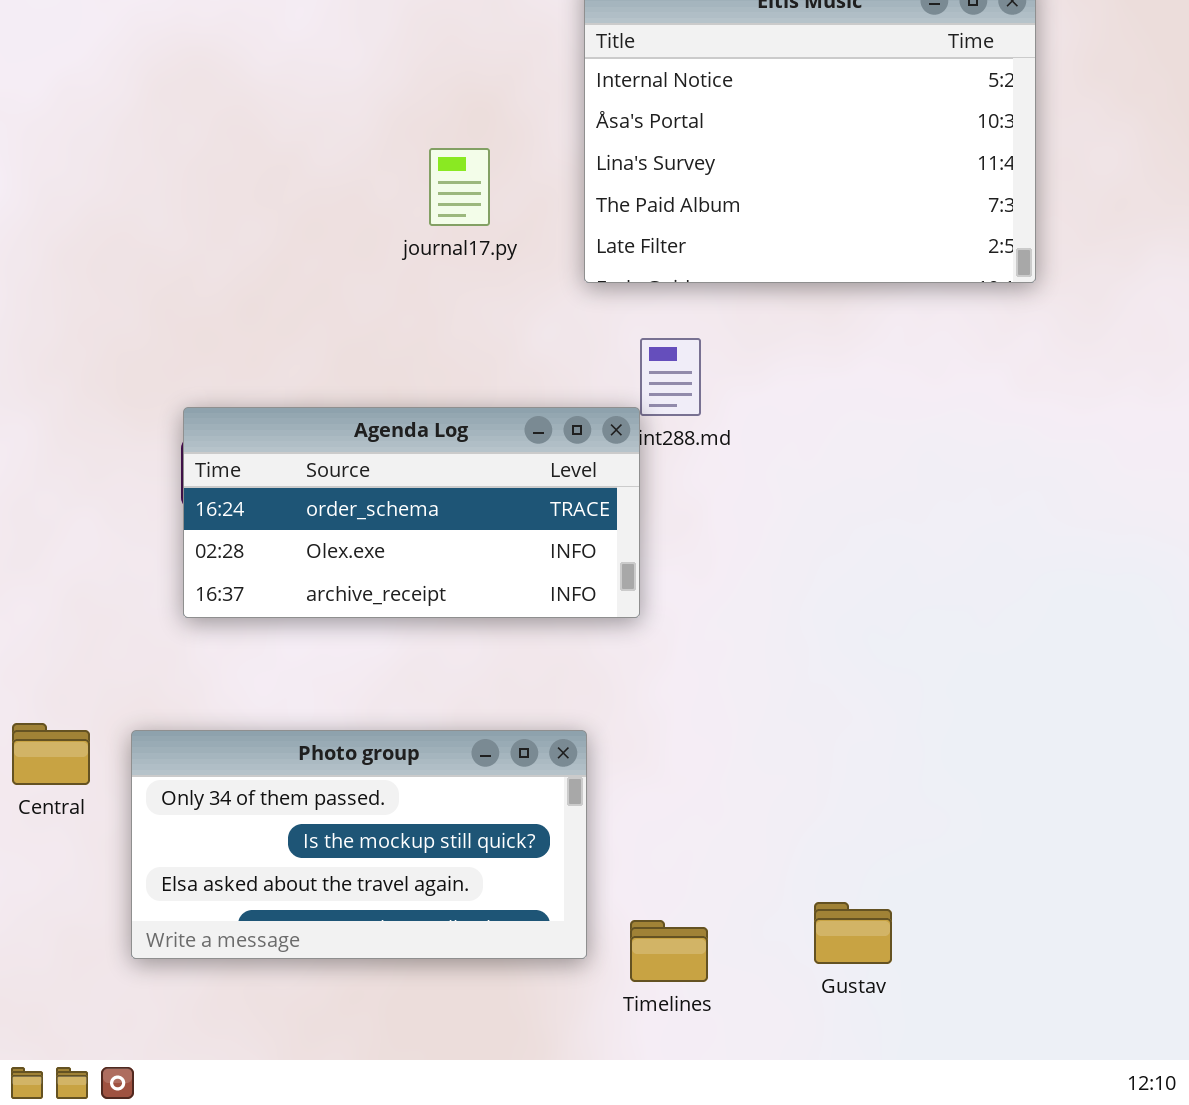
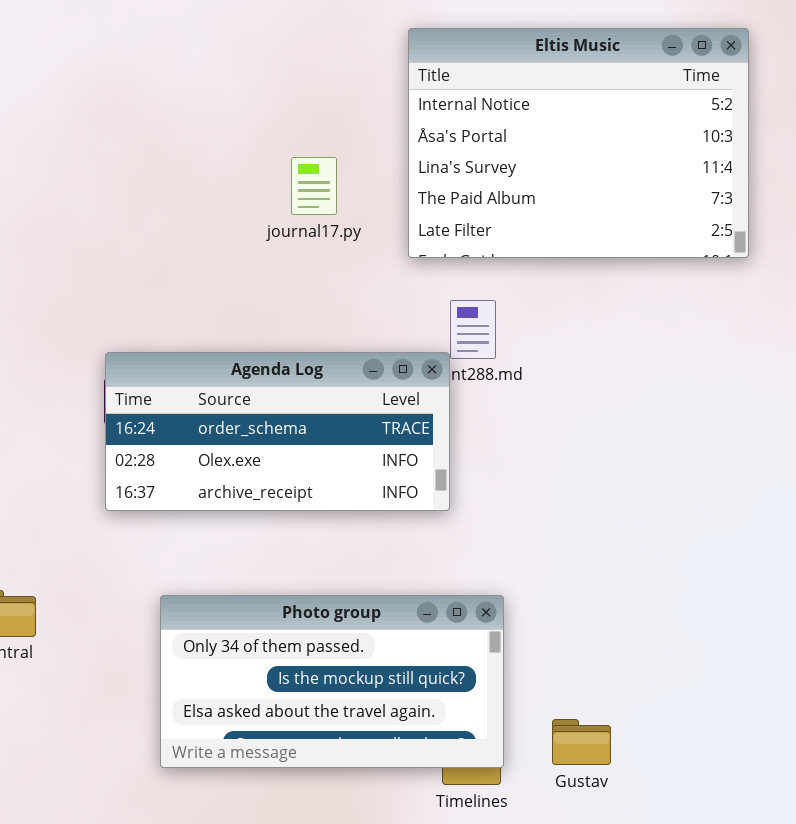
Photo group: [131,730,587,959] -> [160,595,504,768], moved
Gustav: [814,902,892,964] -> [552,719,611,765], moved

